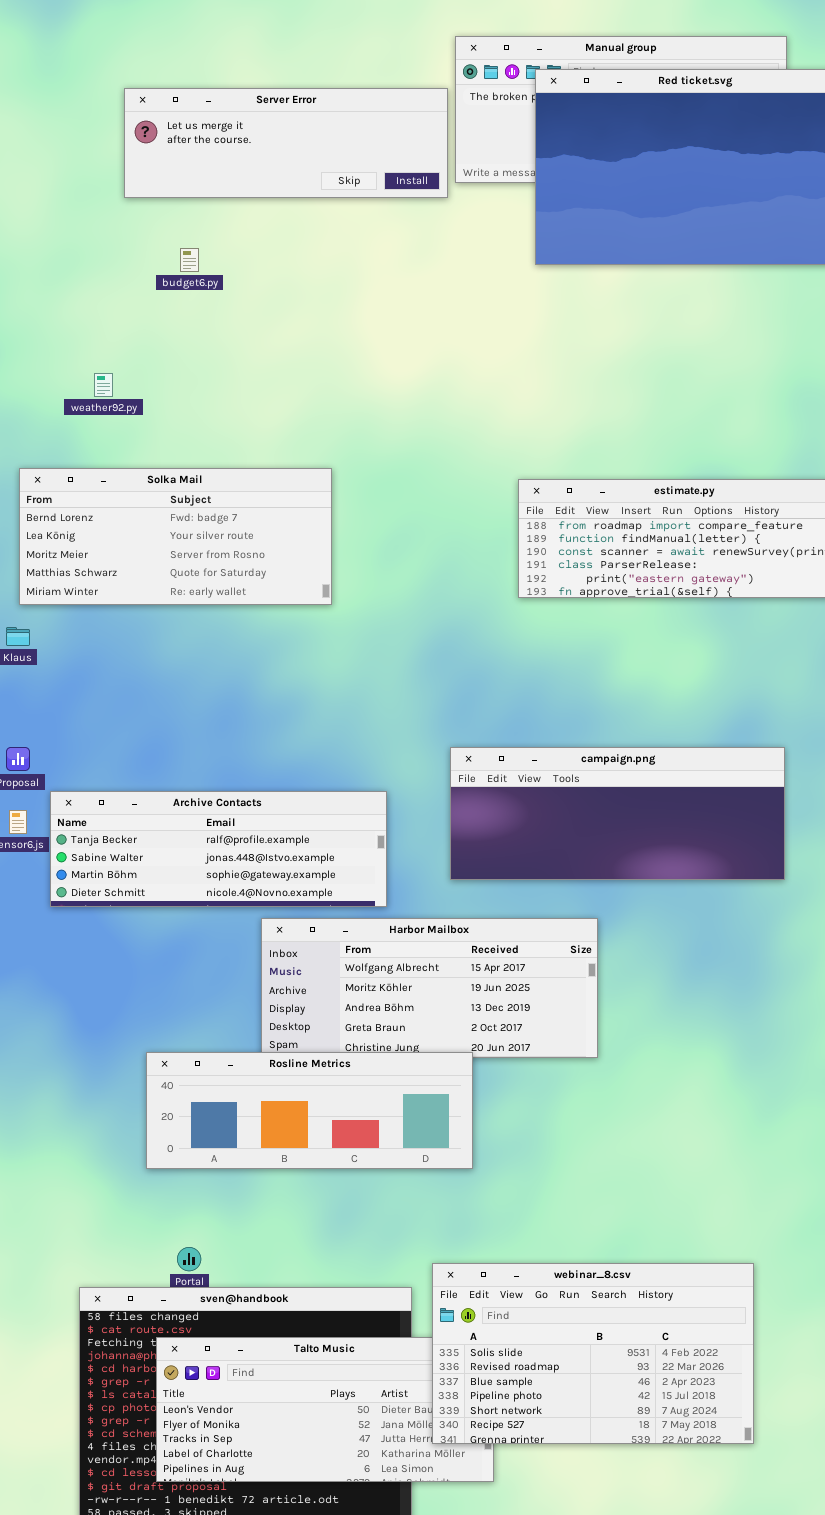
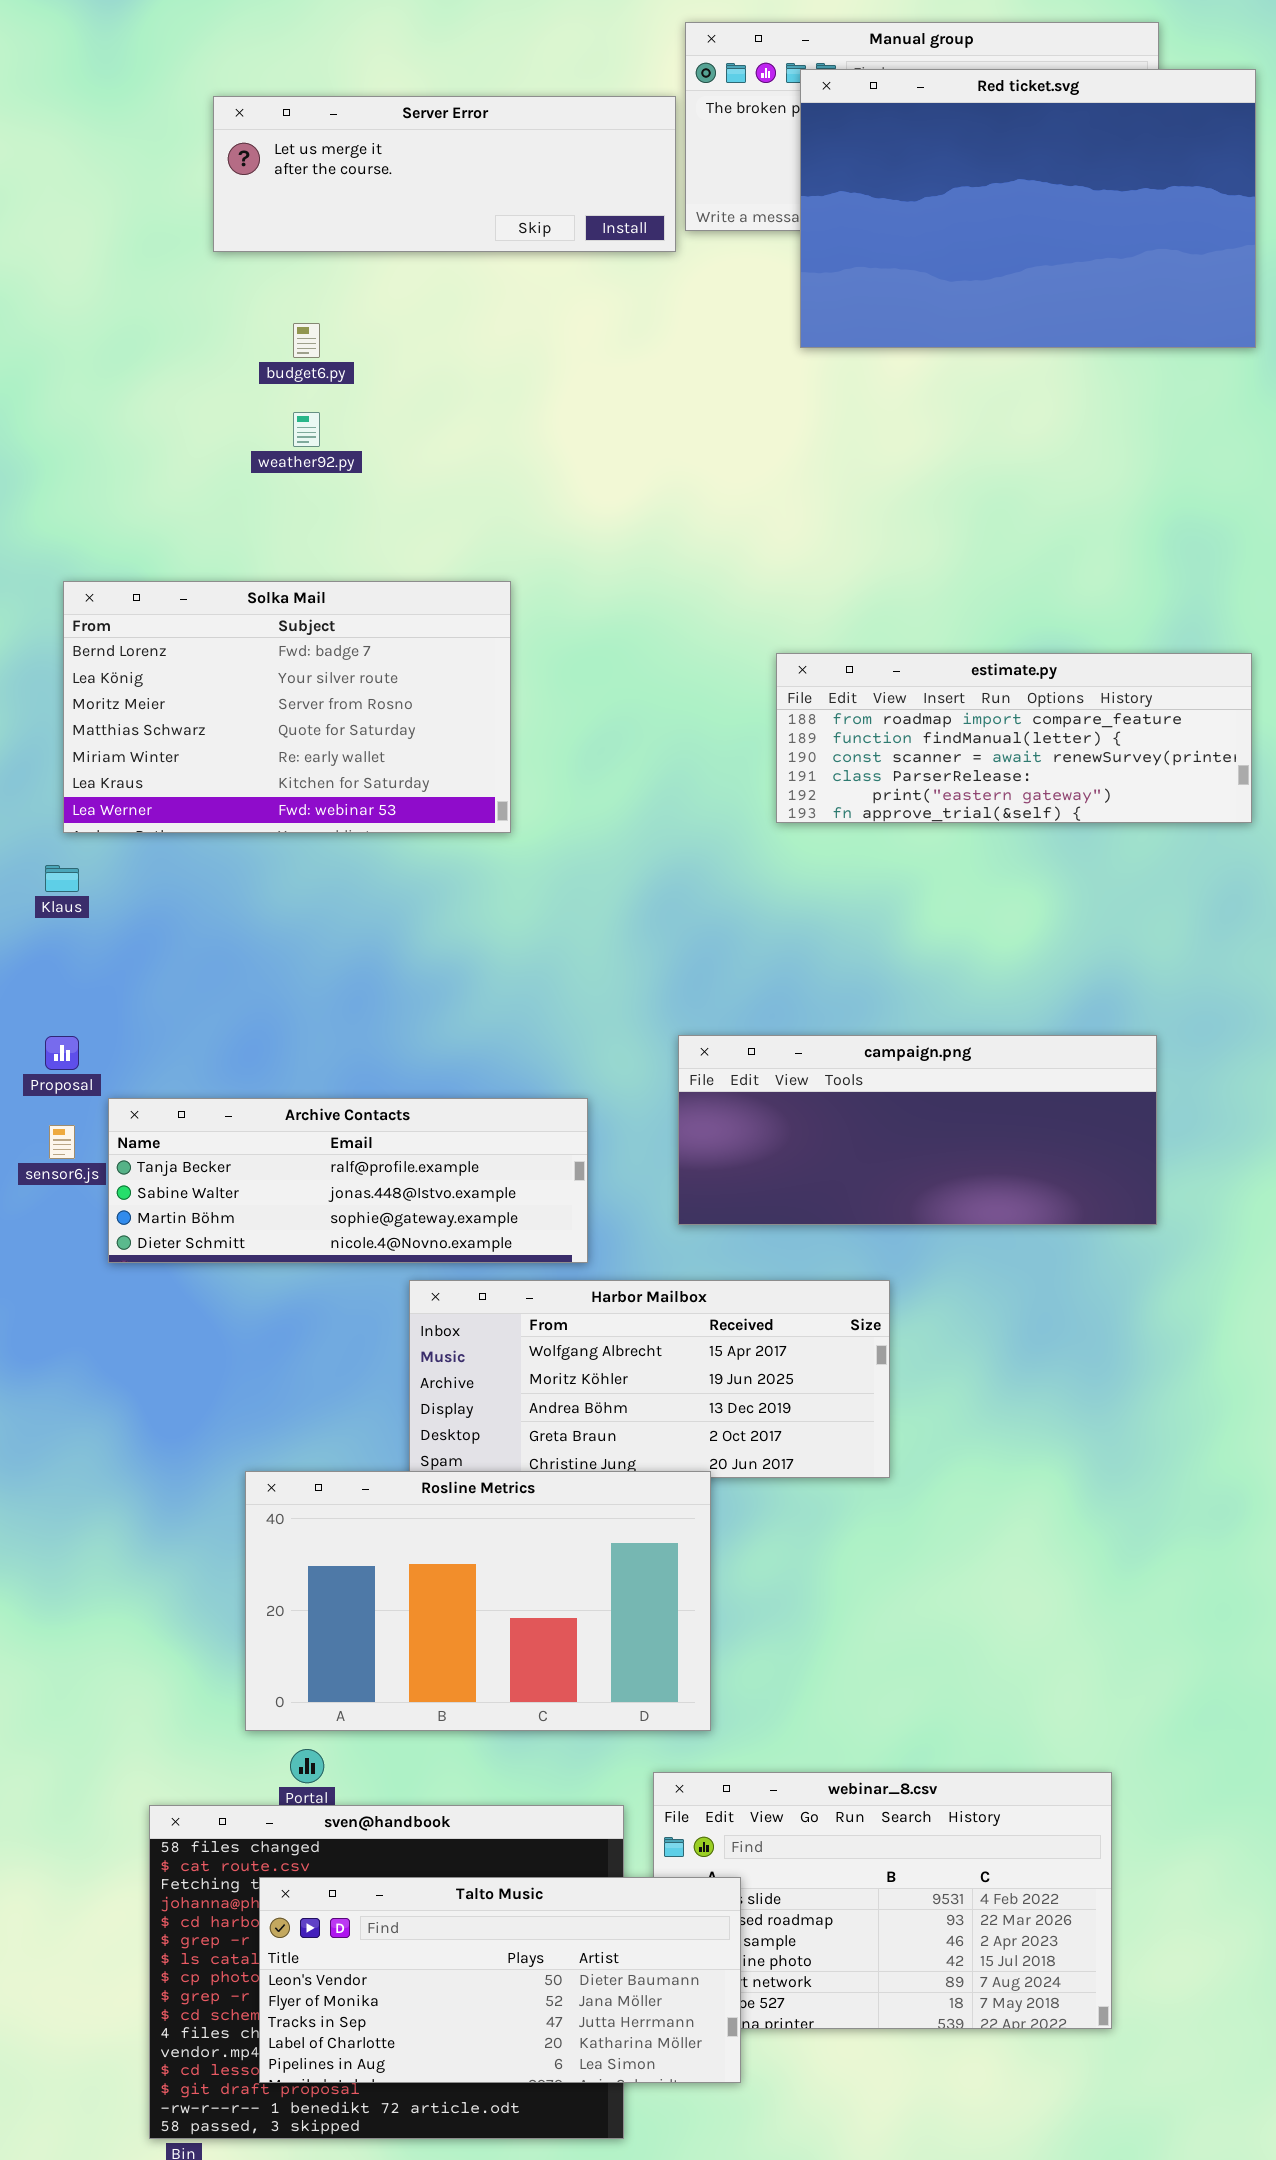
weather92.py: [94,373,113,397] -> [293,412,320,447], moved
Solka Mail: [19,468,332,605] -> [63,581,511,833], resized
Rosline Metrics: [146,1052,473,1169] -> [245,1471,711,1731], resized
Talto Music: [156,1337,494,1482] -> [259,1877,741,2083], raised

